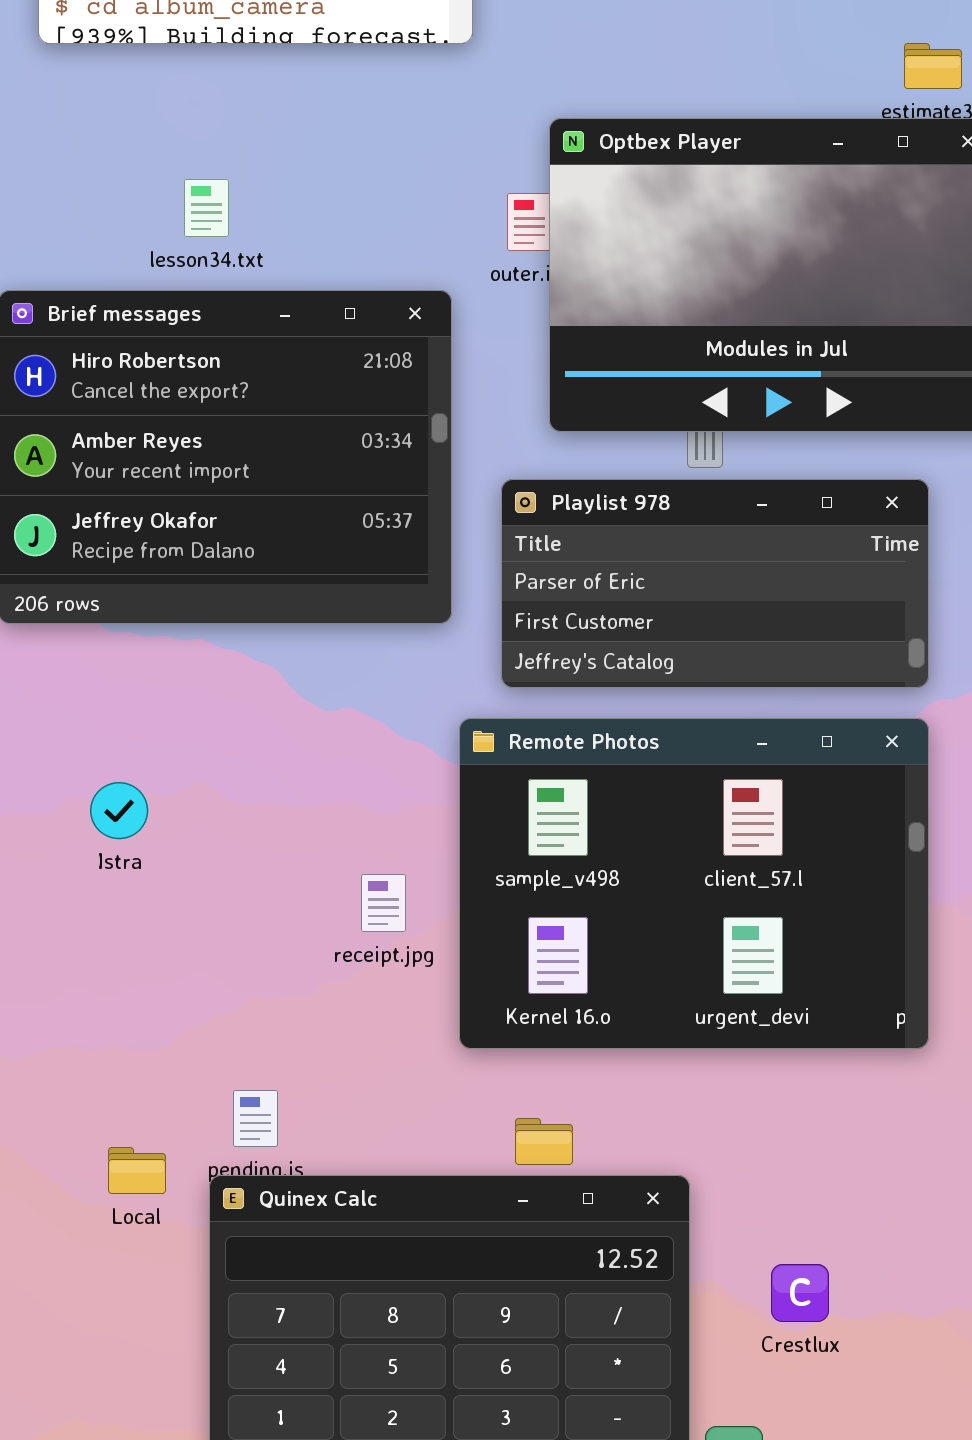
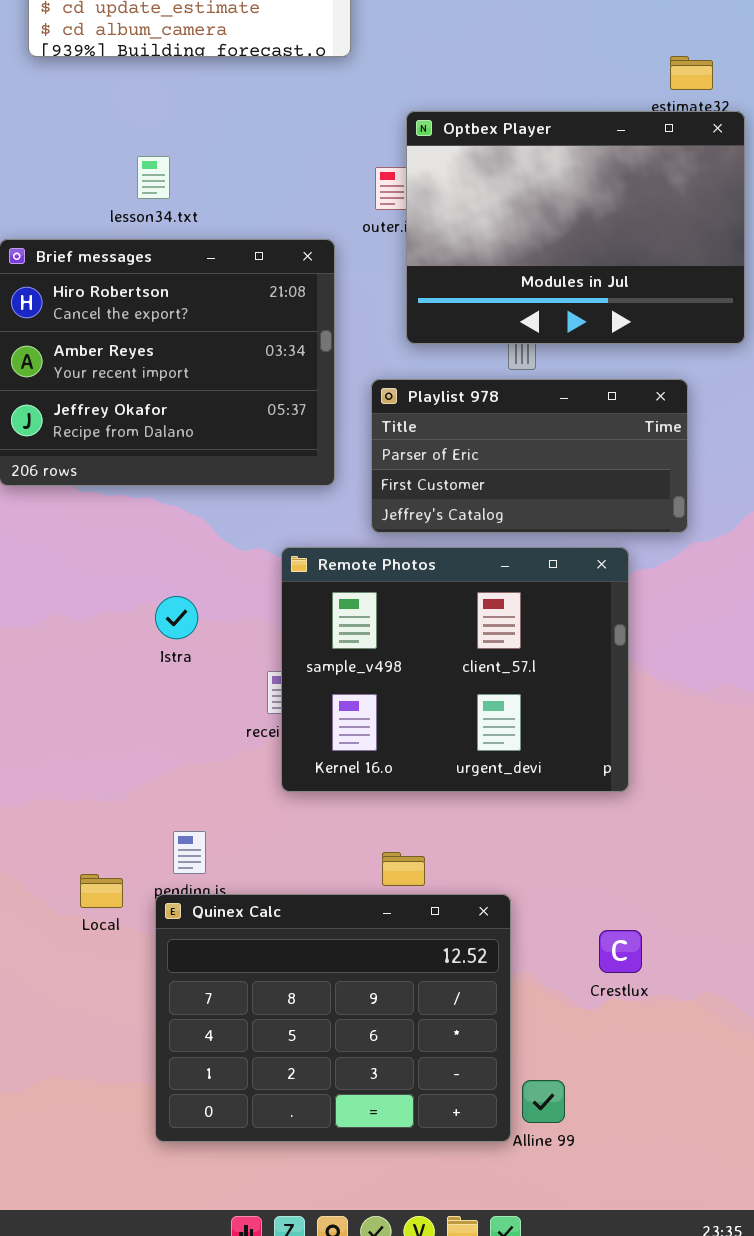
Remote Photos: [459,718,929,1049] -> [281,547,629,792], moved
Istra: [90,782,148,839] -> [155,596,198,639], moved
Crestlux: [771,1264,829,1322] -> [599,930,642,973], moved

